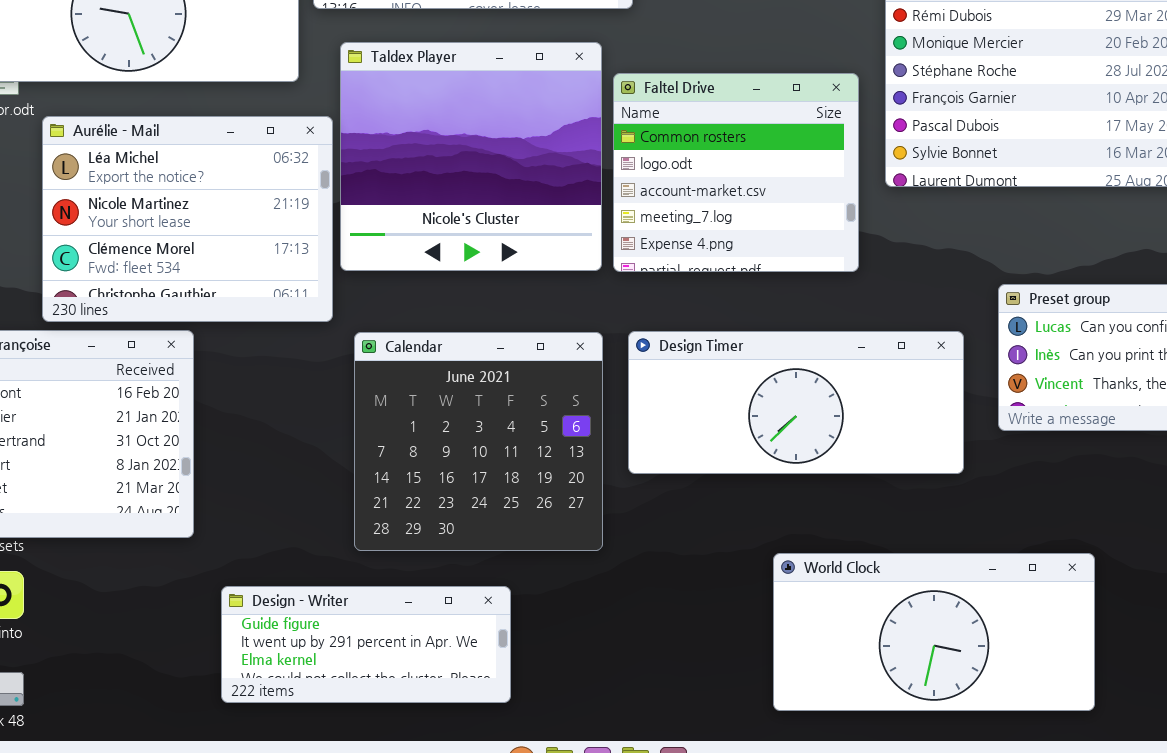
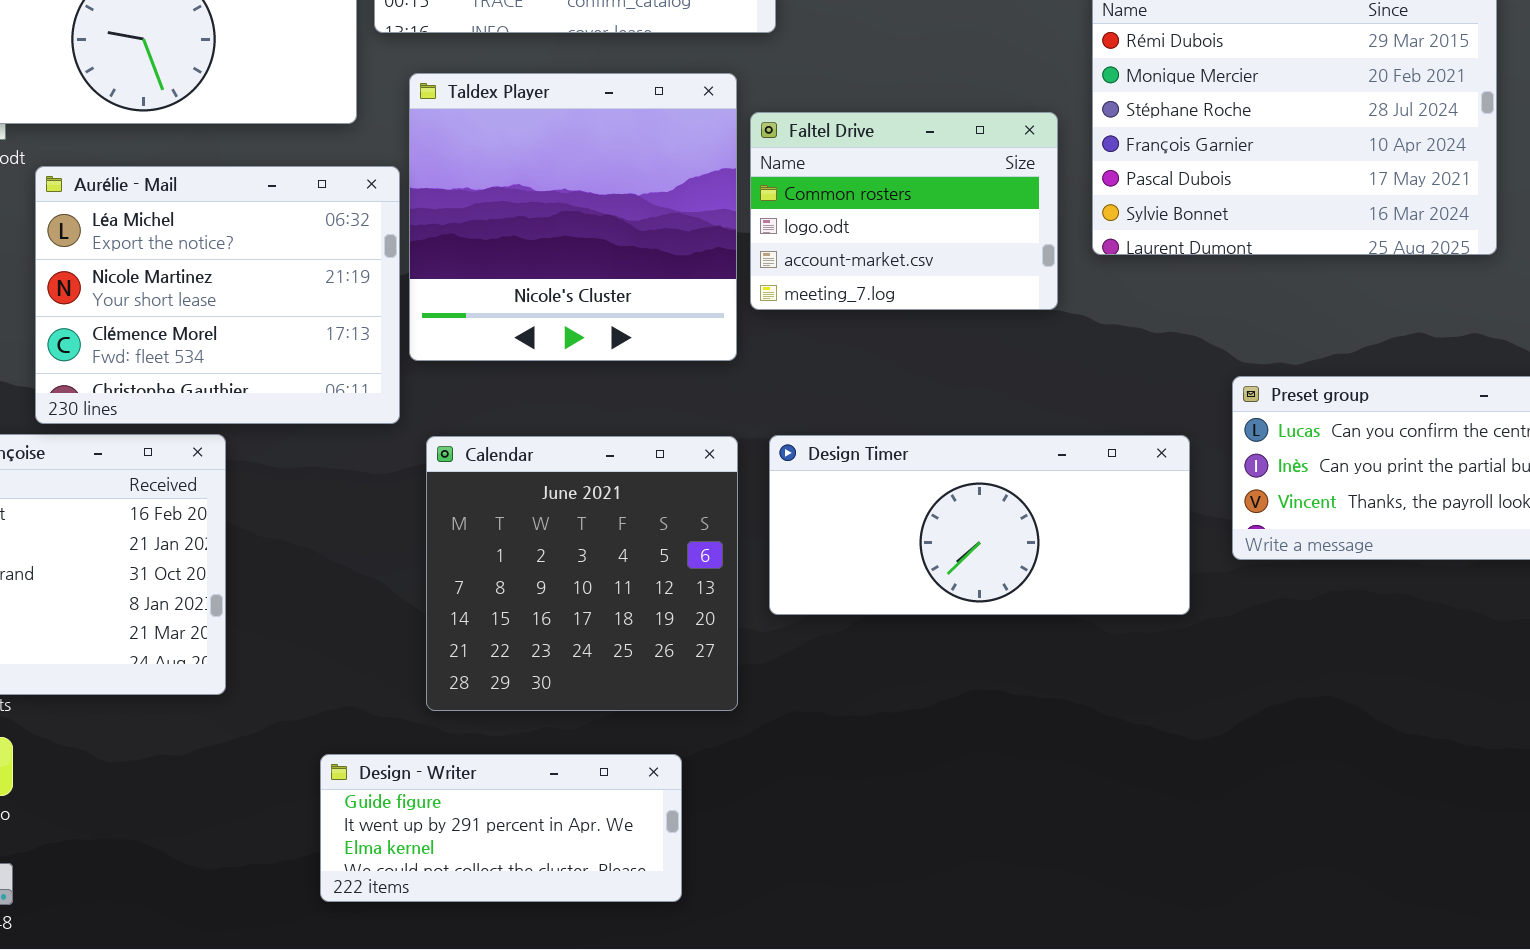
Faltel Drive: [613,73,859,272] -> [750,112,1058,310], resized
World Clock: [773,553,1095,711] -> none, closed
Design - Writer: [221,586,511,703] -> [320,754,682,902], moved

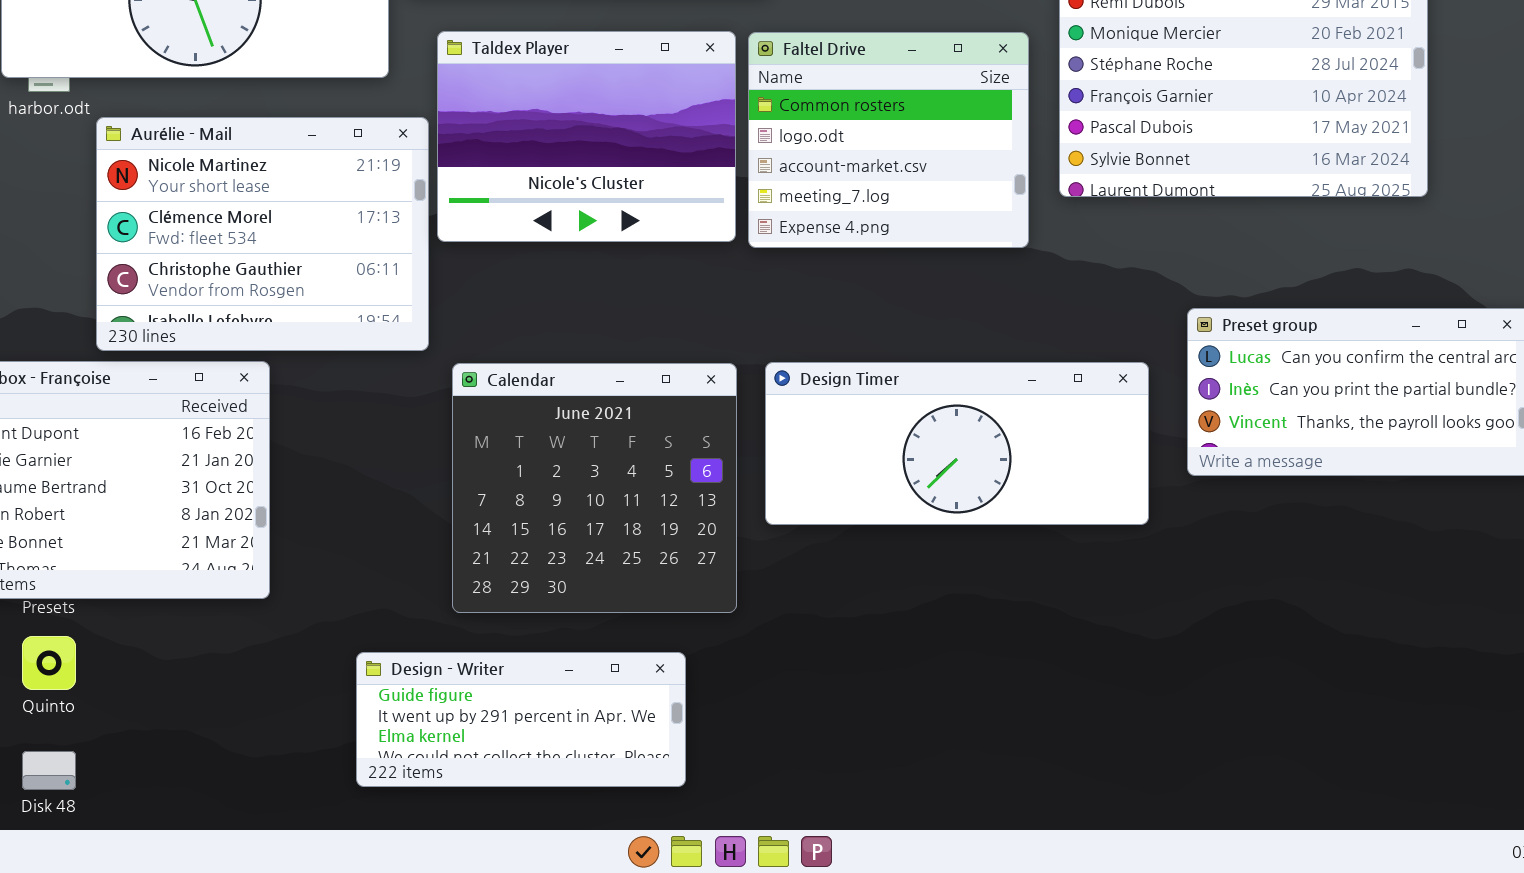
Taldex Player: [409,73,737,361] -> [437,31,736,242], resized
Faltel Drive: [750,112,1058,310] -> [748,32,1029,248], resized
Aurélie - Mail: [35,166,400,424] -> [96,117,429,351], scrolled down 1 row

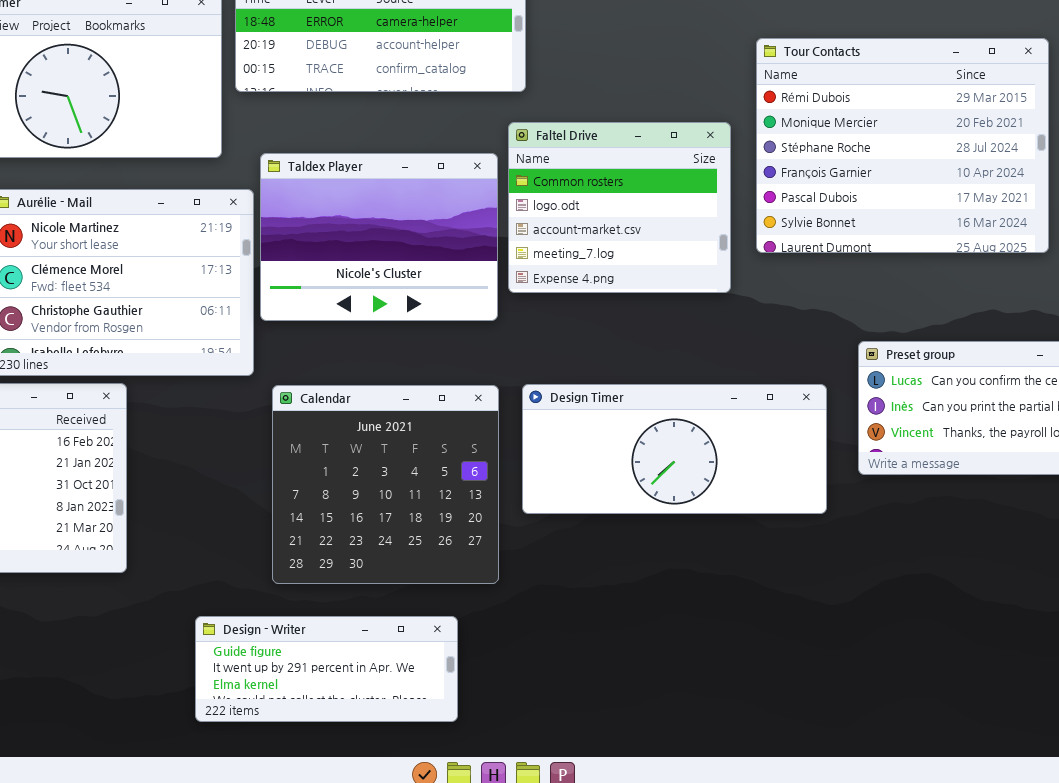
Taldex Player: [437,31,736,242] -> [260,153,498,321], moved

